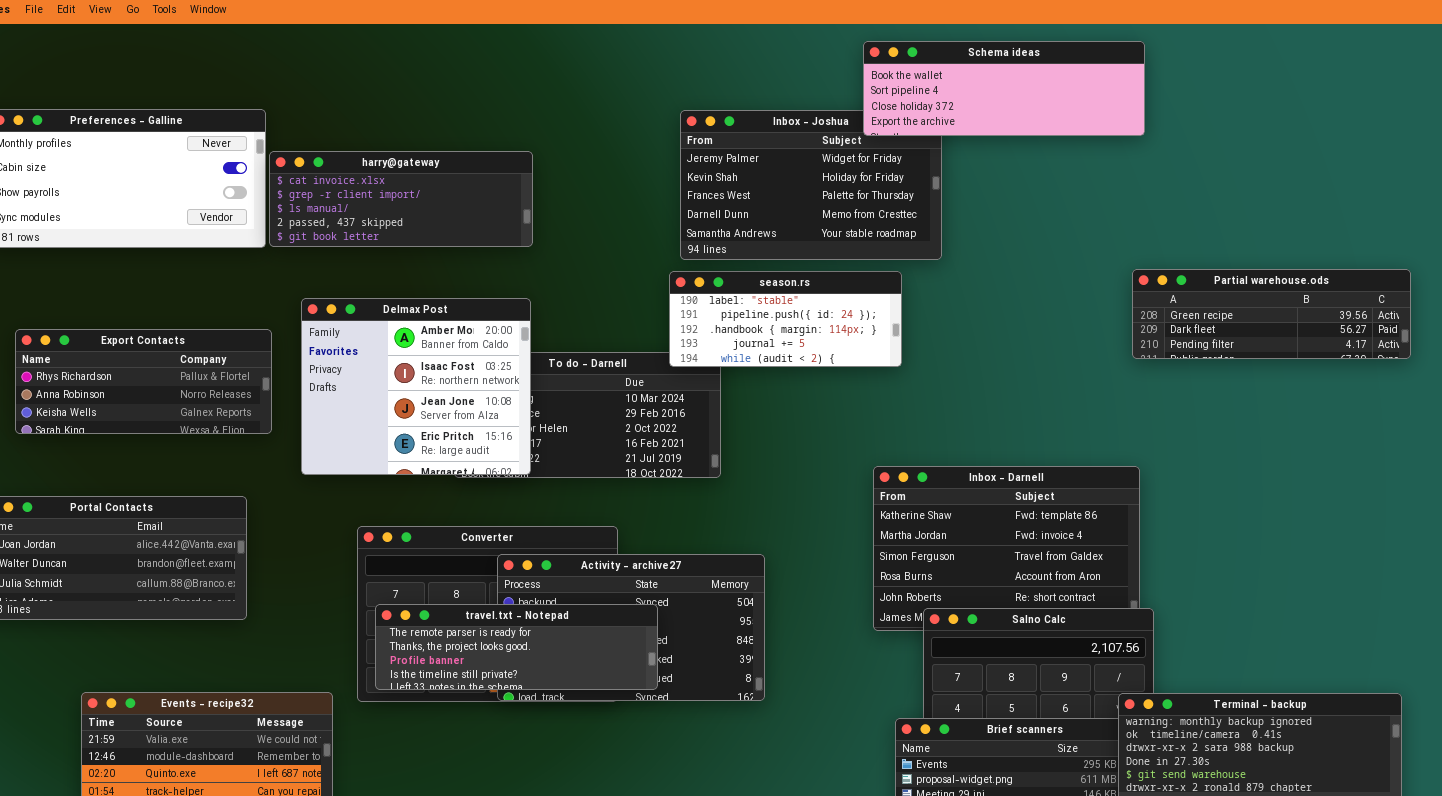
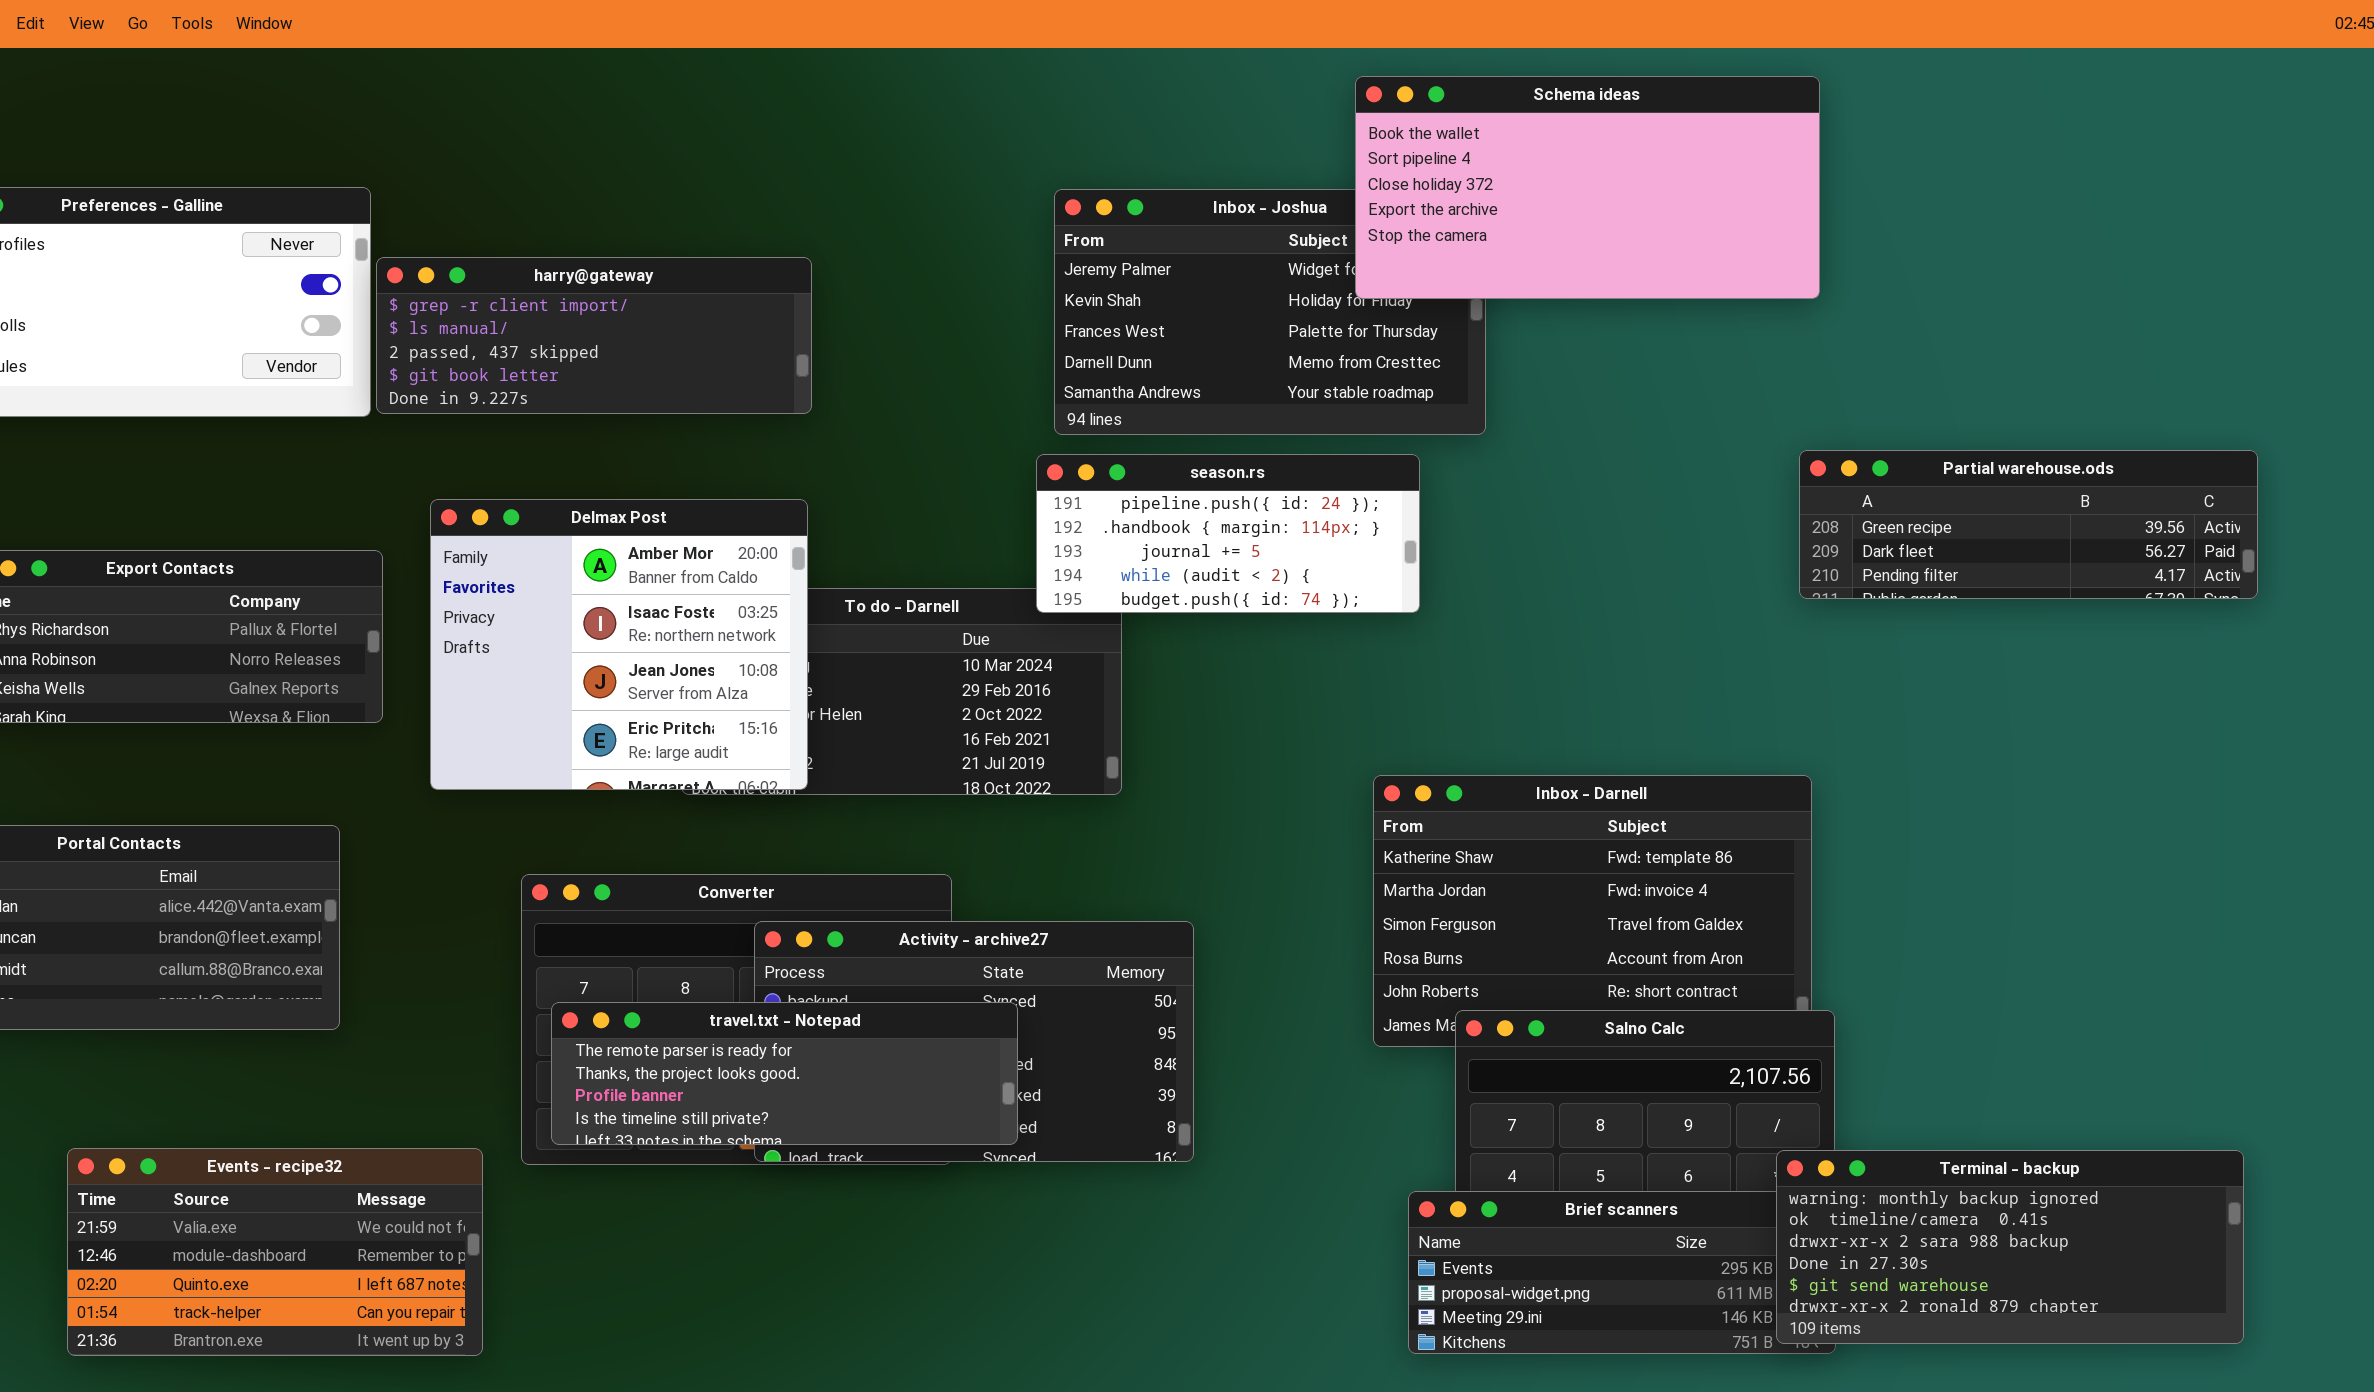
Schema ideas: [863,41,1145,136] -> [1355,76,1820,299], resized
harry@gateway: [269,151,533,247] -> [376,257,812,414], scrolled down 1 row
season.rs: [669,271,902,367] -> [1036,454,1420,613], scrolled down 1 row

